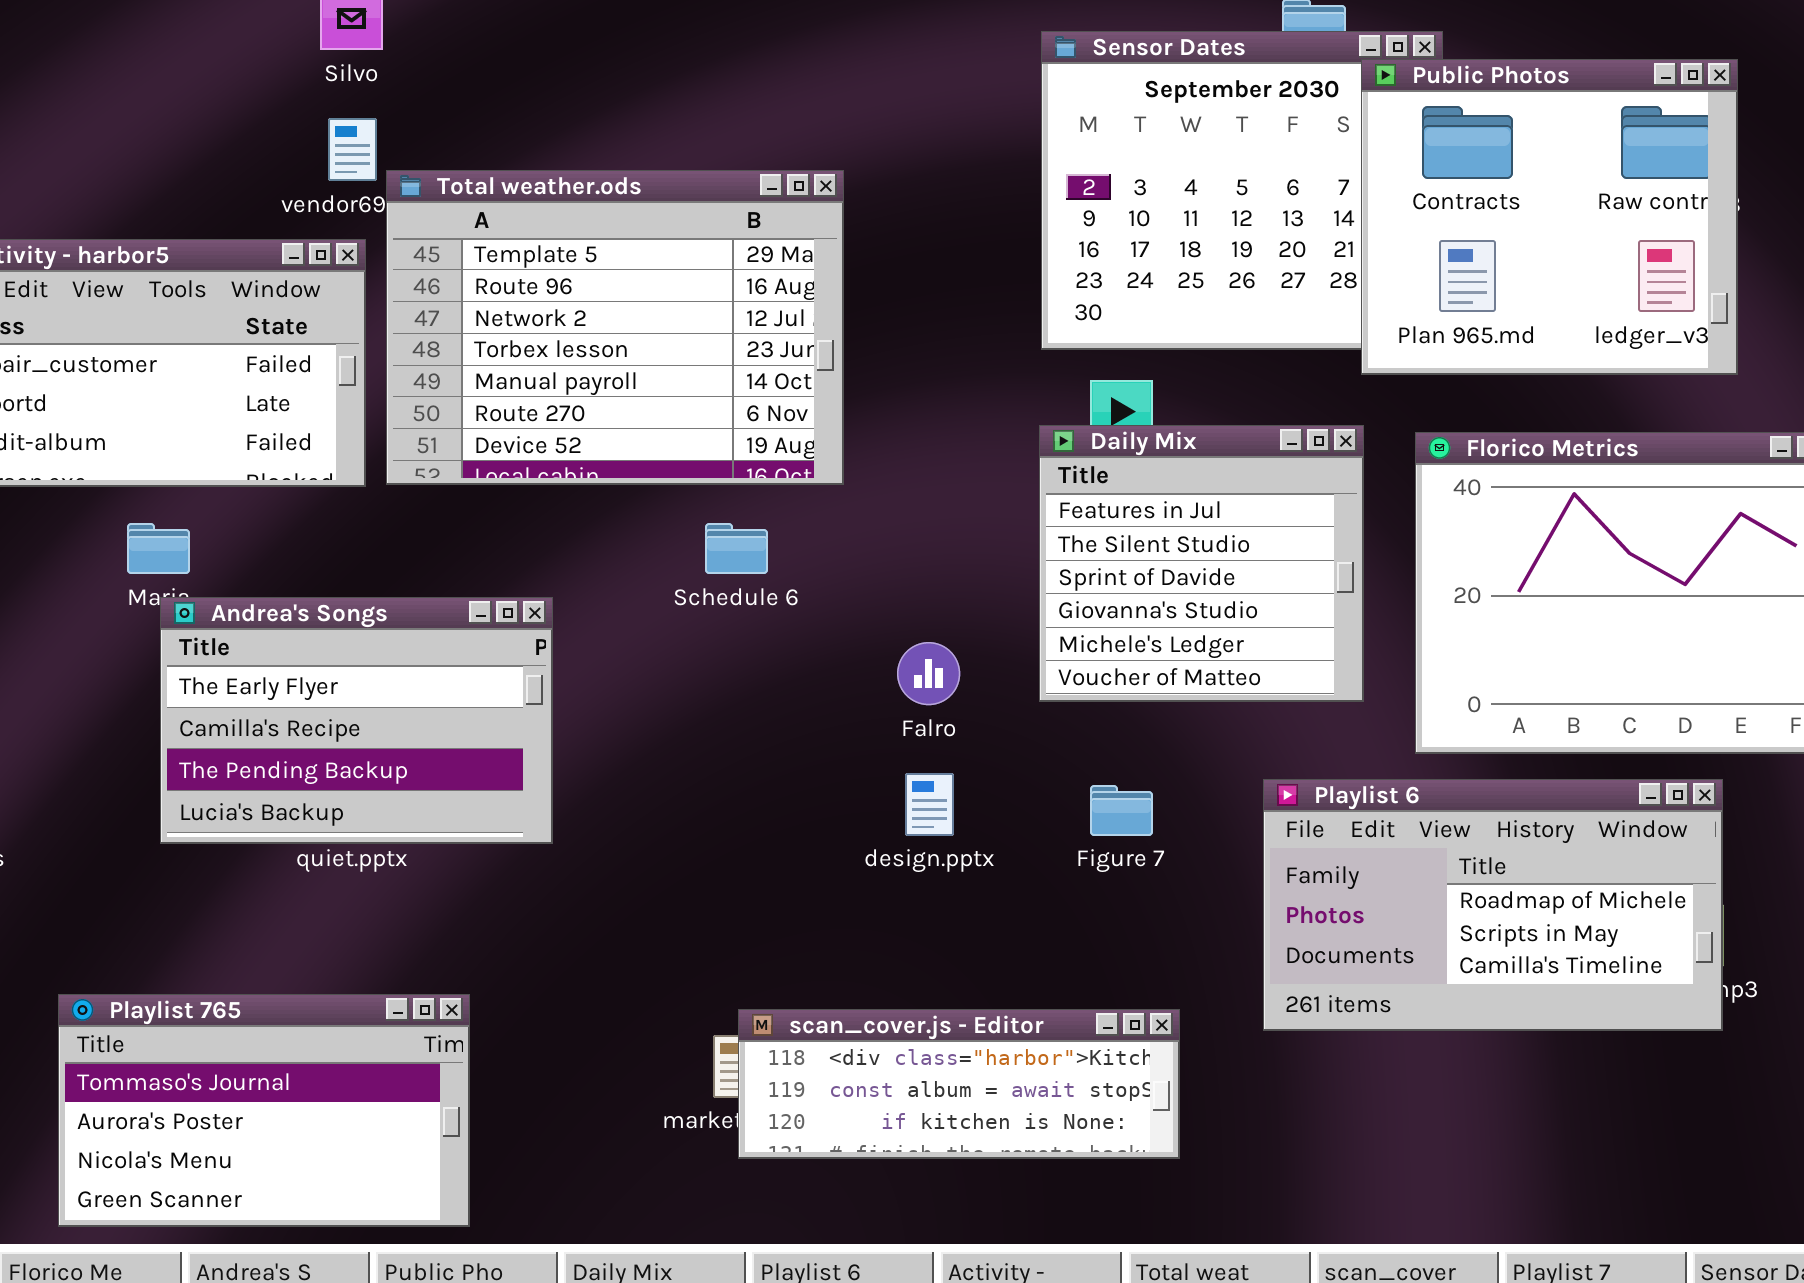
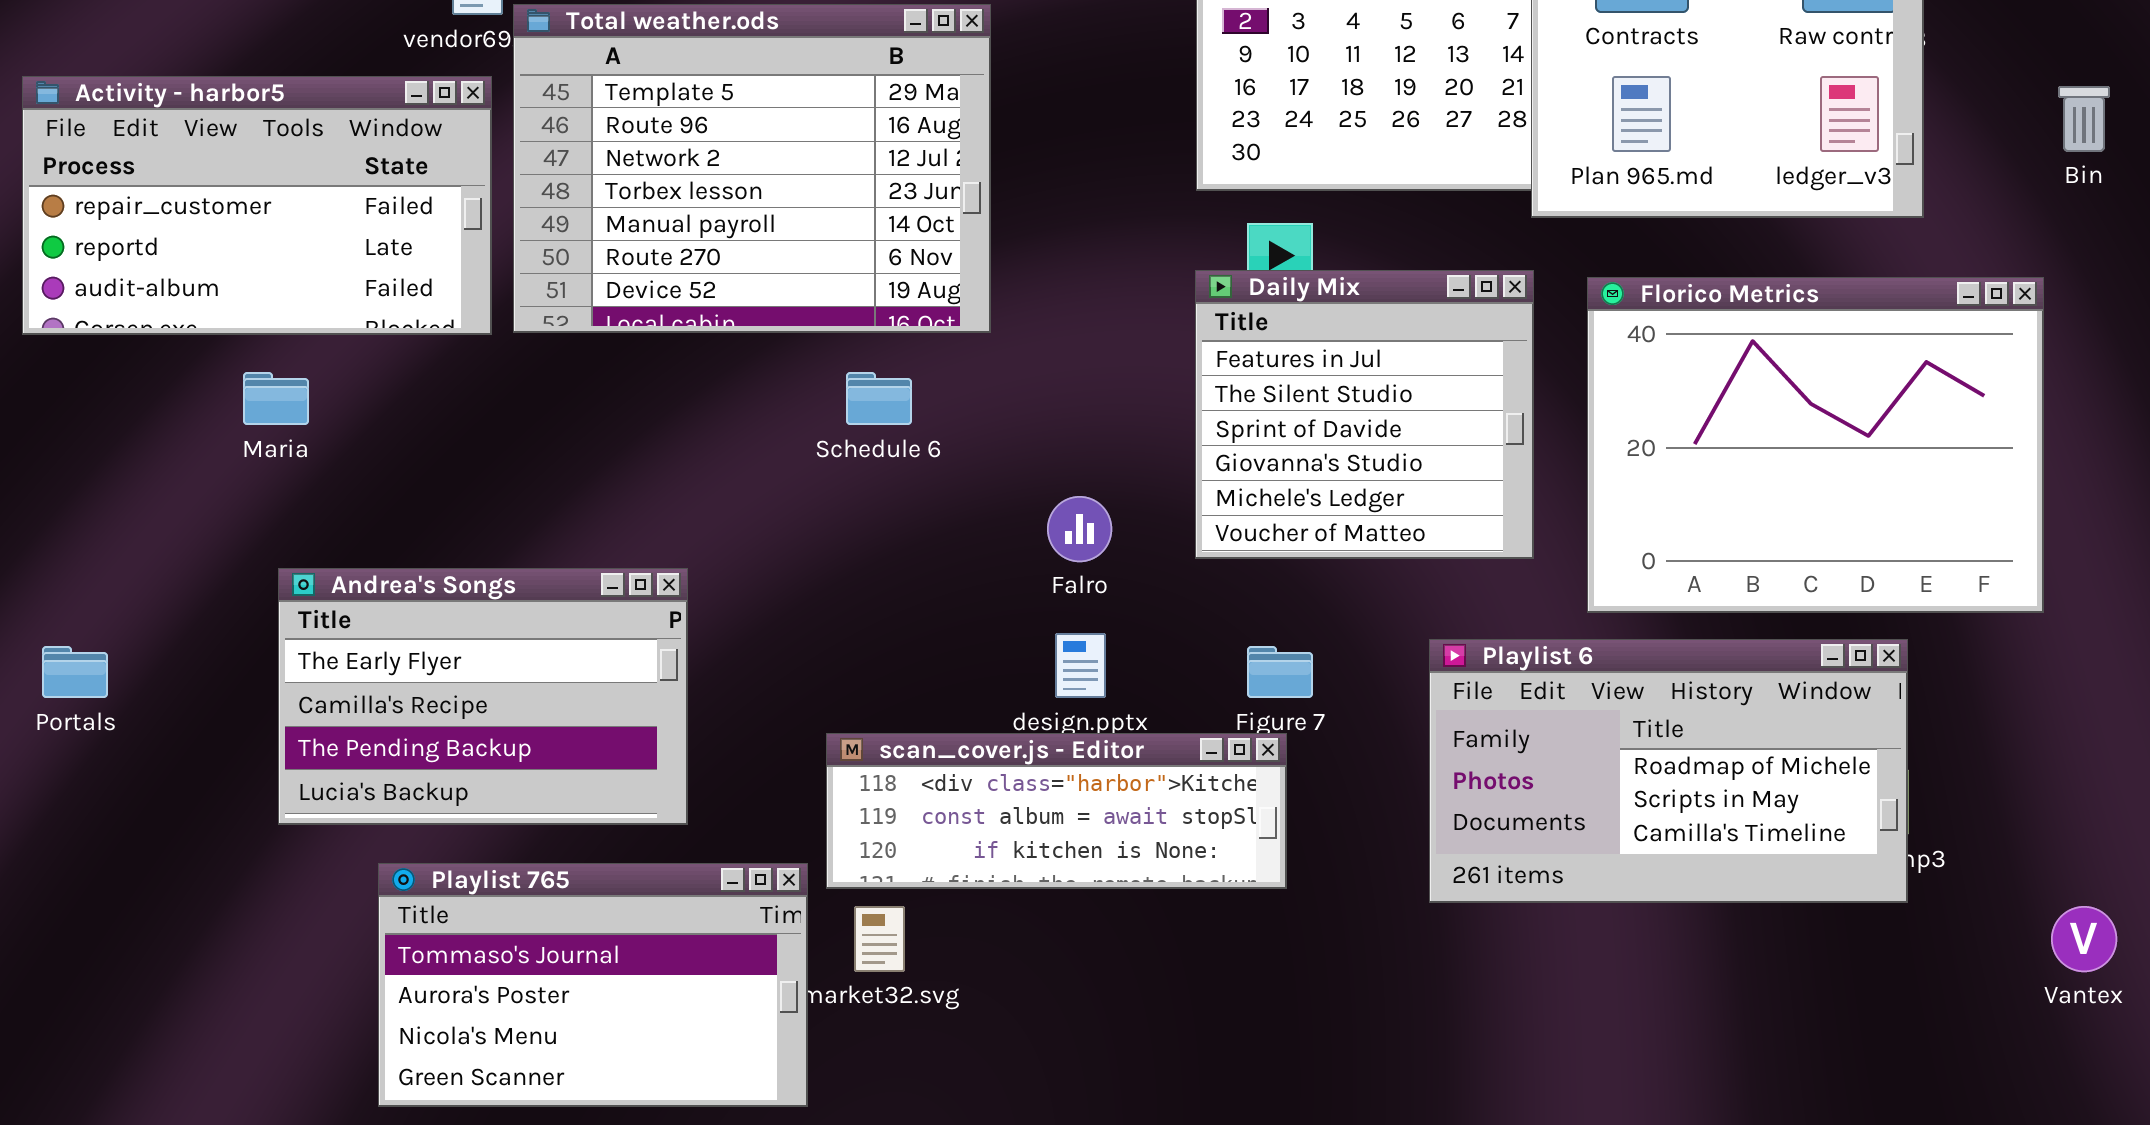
Andrea's Songs: [160,597,553,844] -> [278,568,688,825], moved
Playlist 765: [58,994,470,1227] -> [378,863,808,1107], moved
scan_cover.js - Editor: [738,1009,1180,1159] -> [826,733,1287,889], moved

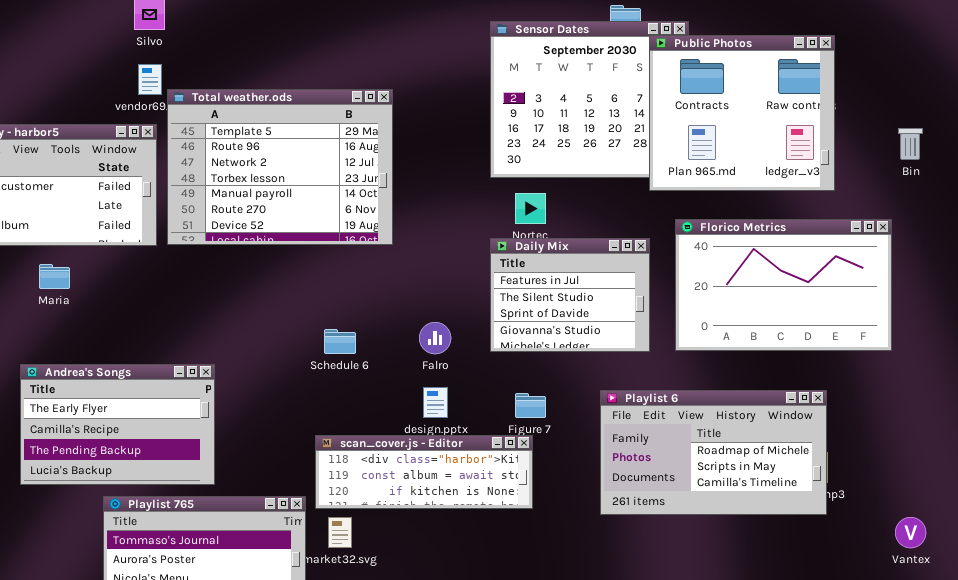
Daily Mix: [1195,270,1534,559] -> [490,238,650,352], resized
Florico Metrics: [1587,277,2044,613] -> [675,219,892,351], resized
Schedule 6: [846,372,912,425] -> [324,329,356,354], moved
Andrea's Songs: [278,568,688,825] -> [20,364,215,485], moved

